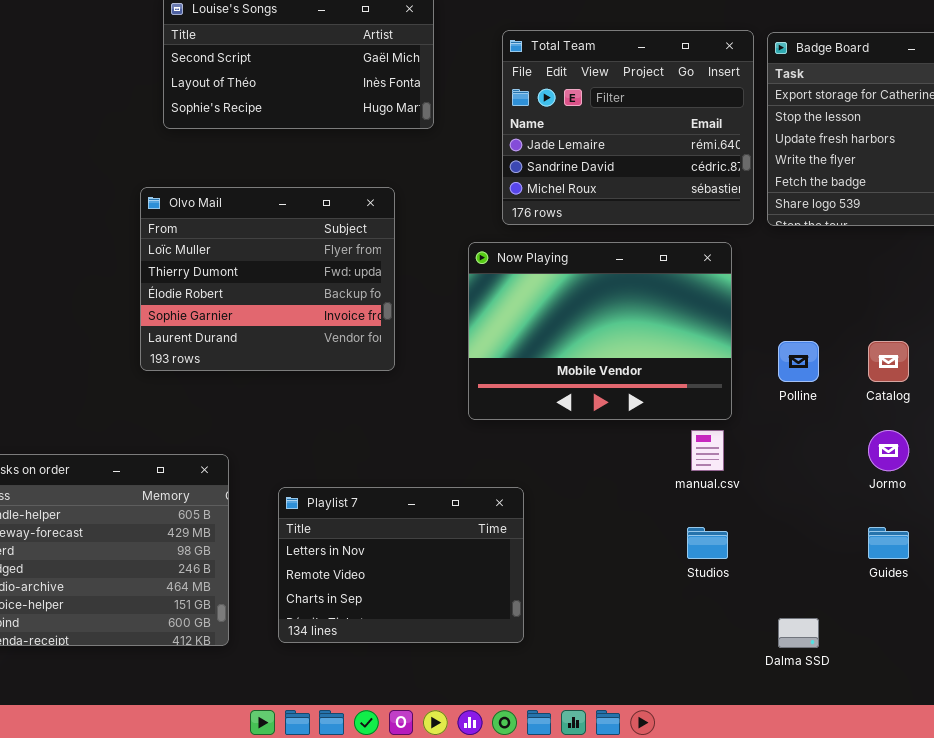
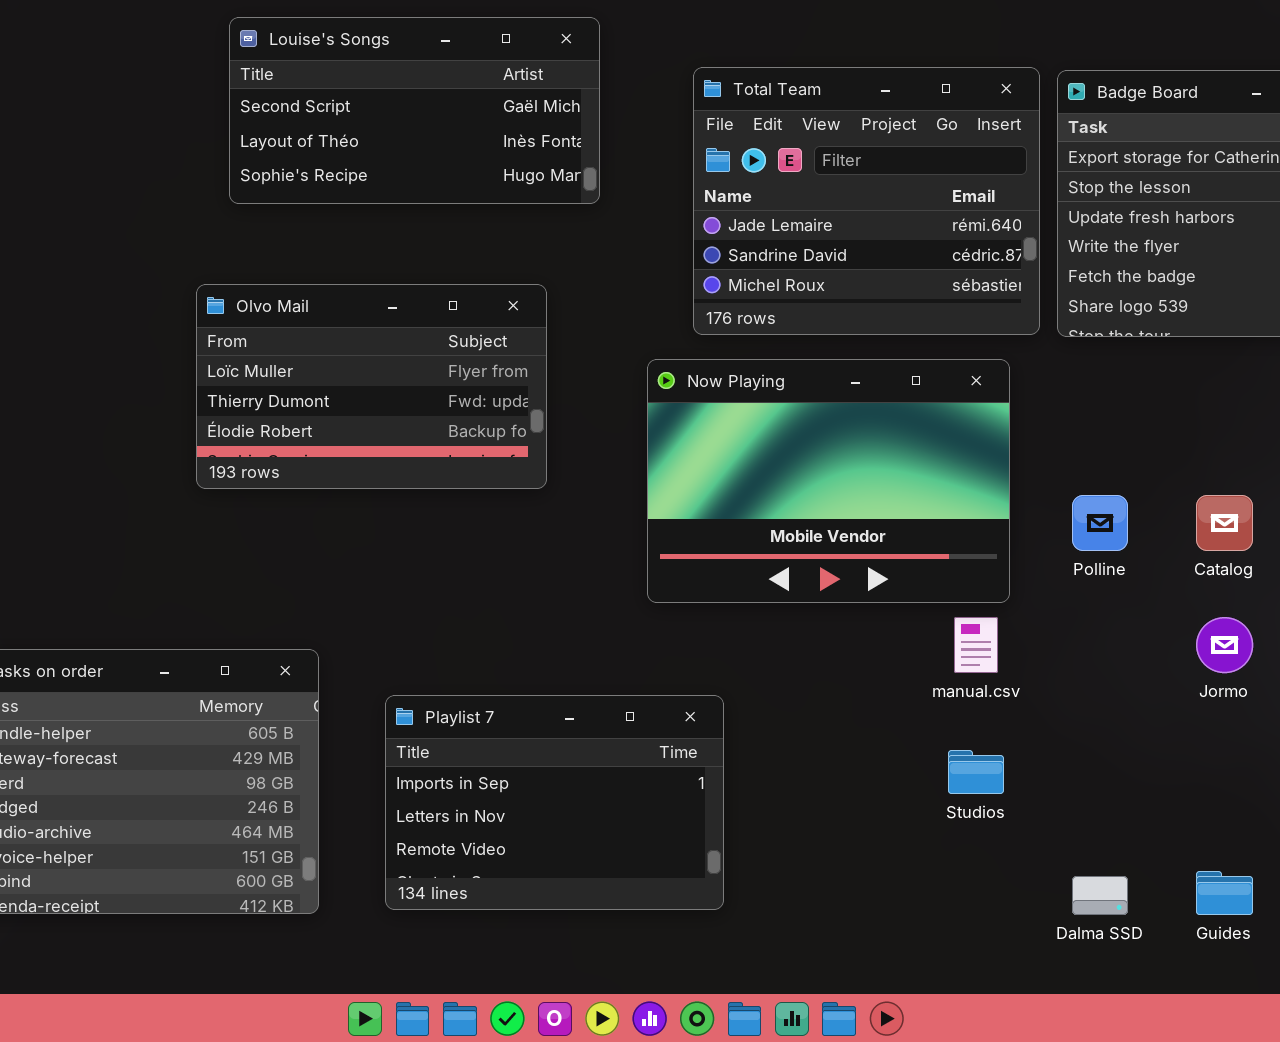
Olvo Mail: [140,187,395,371] -> [196,284,547,489], resized
Playlist 7: [278,487,524,643] -> [385,695,724,910], scrolled up 1 row
Guides: [868,527,909,559] -> [1196,871,1253,915], moved

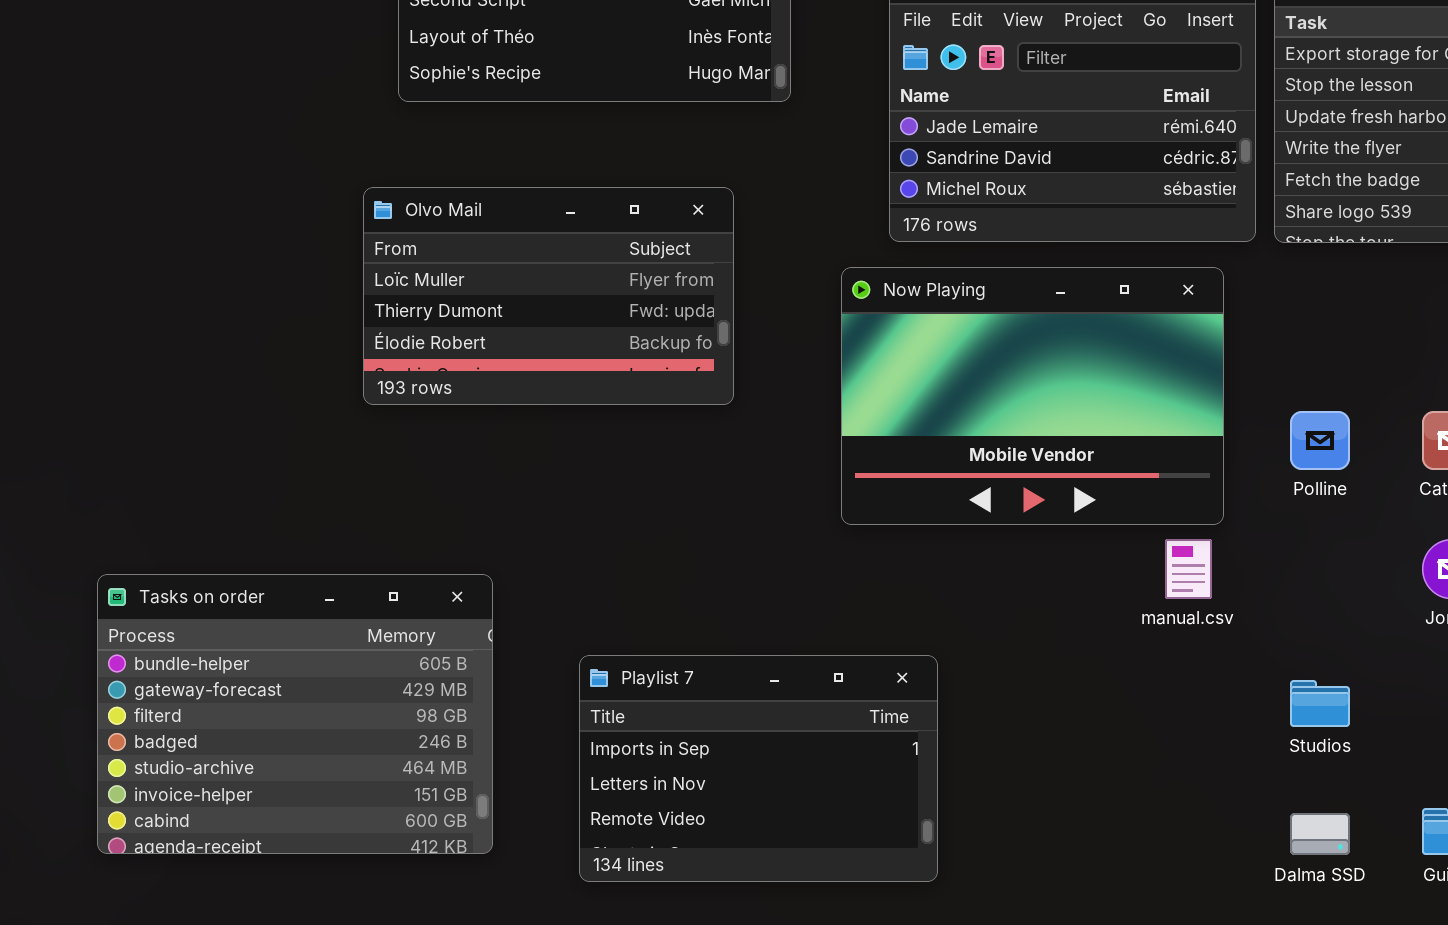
Playlist 7: [385,695,724,910] -> [579,655,938,882], moved
Studios: [948,750,1004,794] -> [1290,680,1350,727], moved

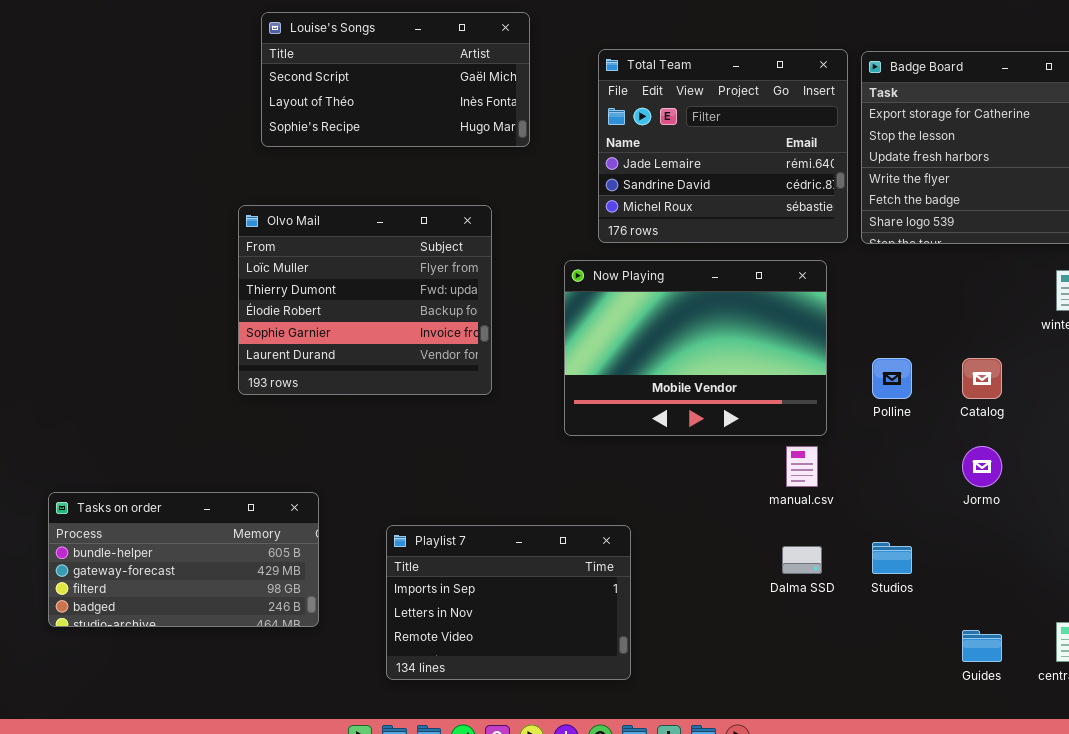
Olvo Mail: [363,187,734,405] -> [238,205,492,395], resized
Tasks on order: [97,574,493,854] -> [48,492,319,627], moved, resized
Dalma SSD: [1290,813,1350,855] -> [782,546,822,574], moved

